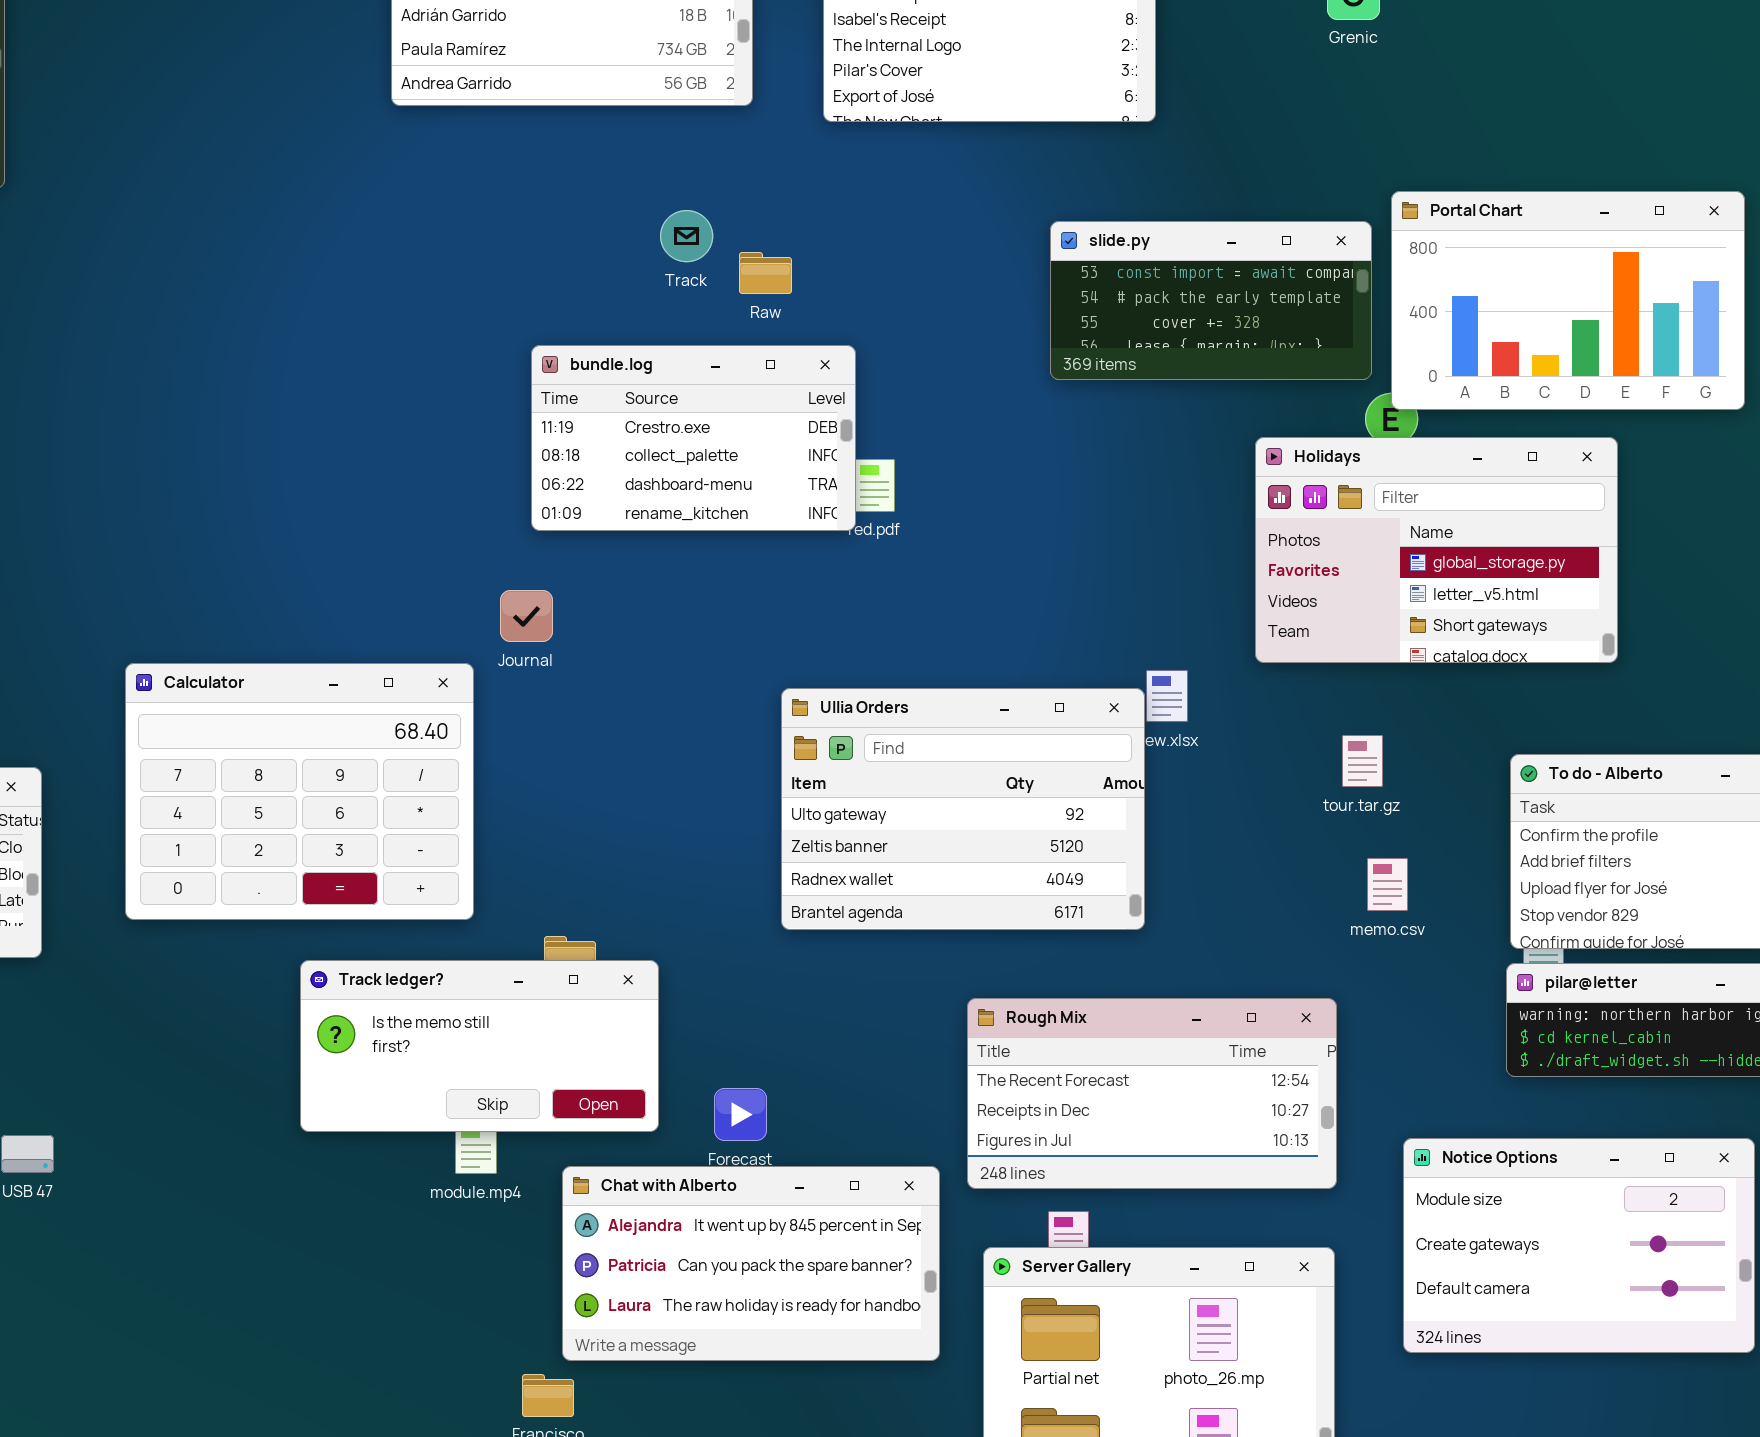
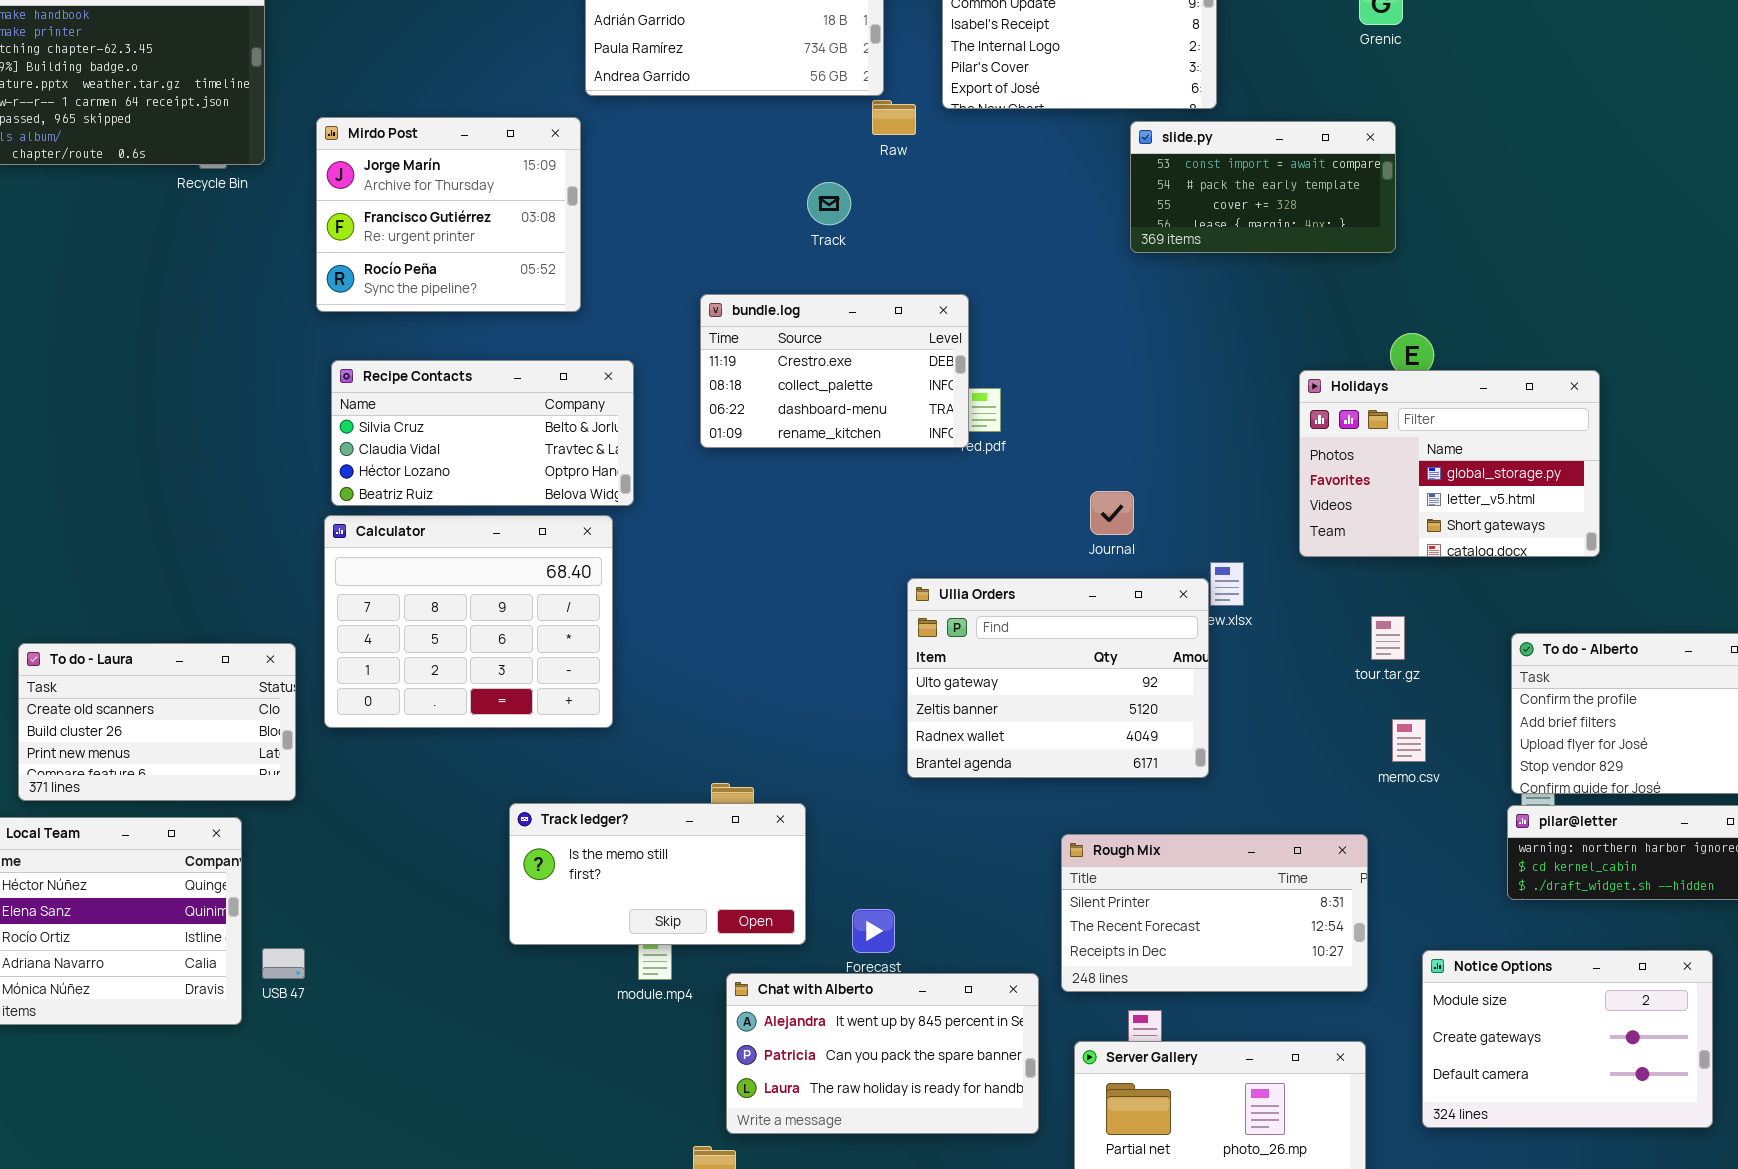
Mirdo Post: none -> [316,117,581,312], opened
Portal Chart: [1391,191,1745,410] -> none, closed
slide.py: [1050,221,1372,380] -> [1130,121,1396,253], moved
Raw: [739,252,792,294] -> [872,100,916,135], moved
Recipe Contacts: none -> [331,360,634,506], opened
Journal: [500,590,553,642] -> [1090,491,1134,535], moved
Calculator: [125,663,474,920] -> [324,515,613,728], moved
Rough Mix: [967,998,1337,1189] -> [1061,834,1368,992], scrolled up 1 row

